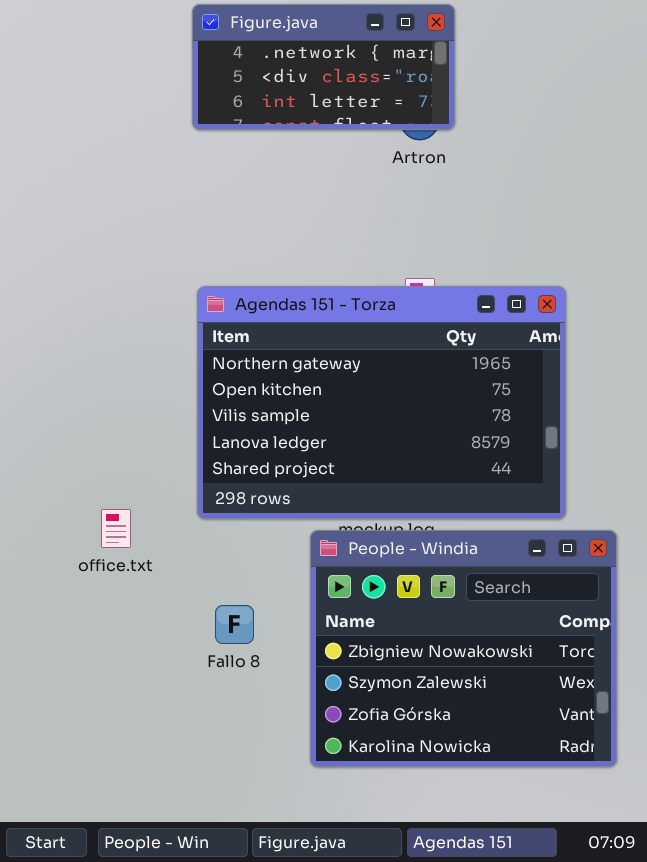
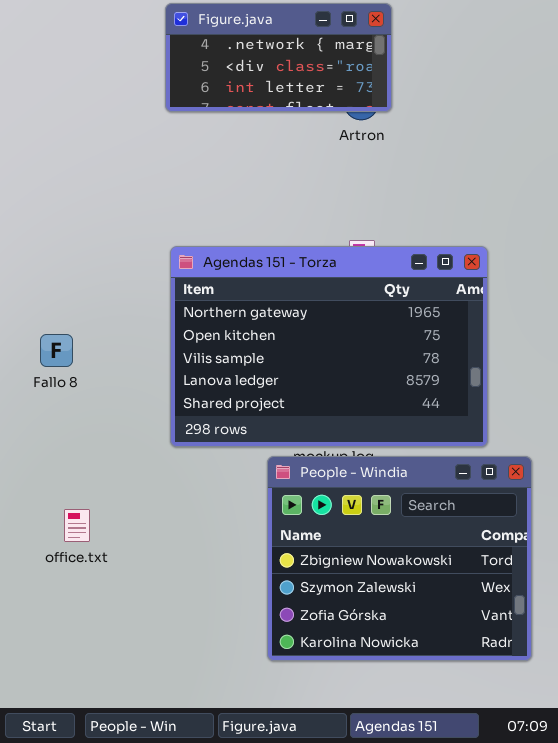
office.txt: [101,509,131,548] -> [64,509,90,542], moved
Fallo 8: [215,605,254,644] -> [40,334,73,367], moved

